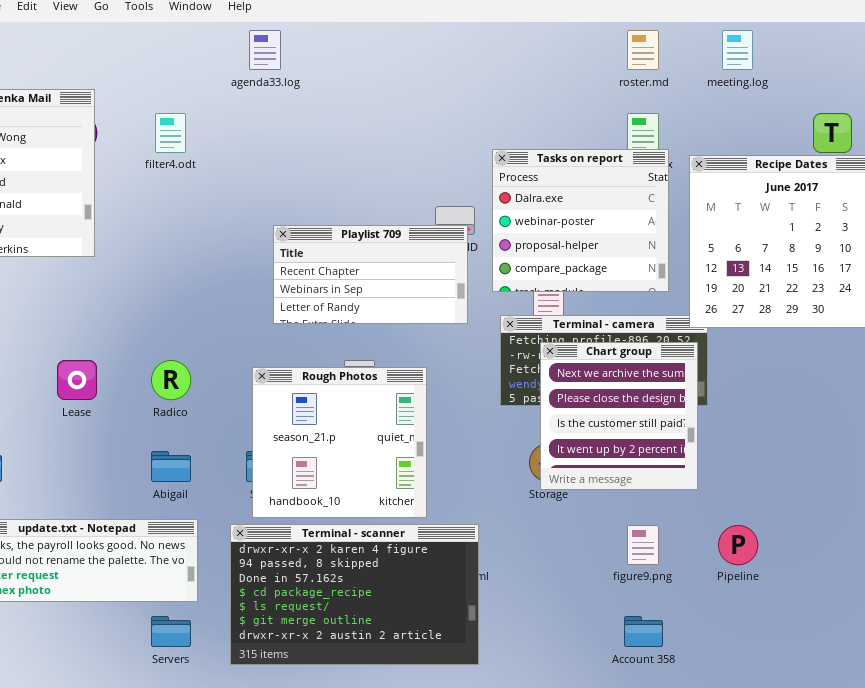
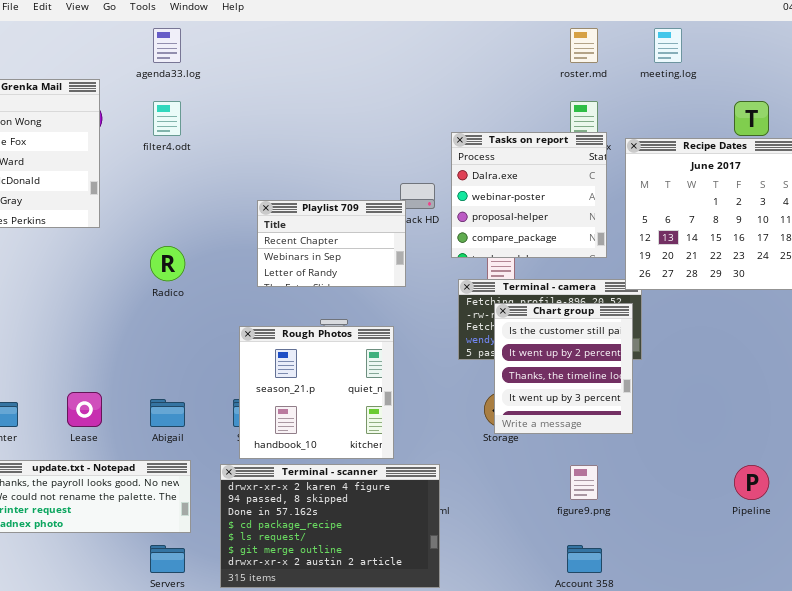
agenda33.log: [249,30,281,70] -> [153,28,181,63], moved
Playlist 709: [273,225,468,324] -> [257,200,406,287], resized
Chart group: [540,342,698,490] -> [494,303,633,434], scrolled down 2 rows
Lease: [57,360,97,400] -> [67,392,102,427], moved
Radico: [151,360,191,400] -> [150,246,185,281], moved
Pipeline: [718,525,758,565] -> [734,465,769,500], moved

